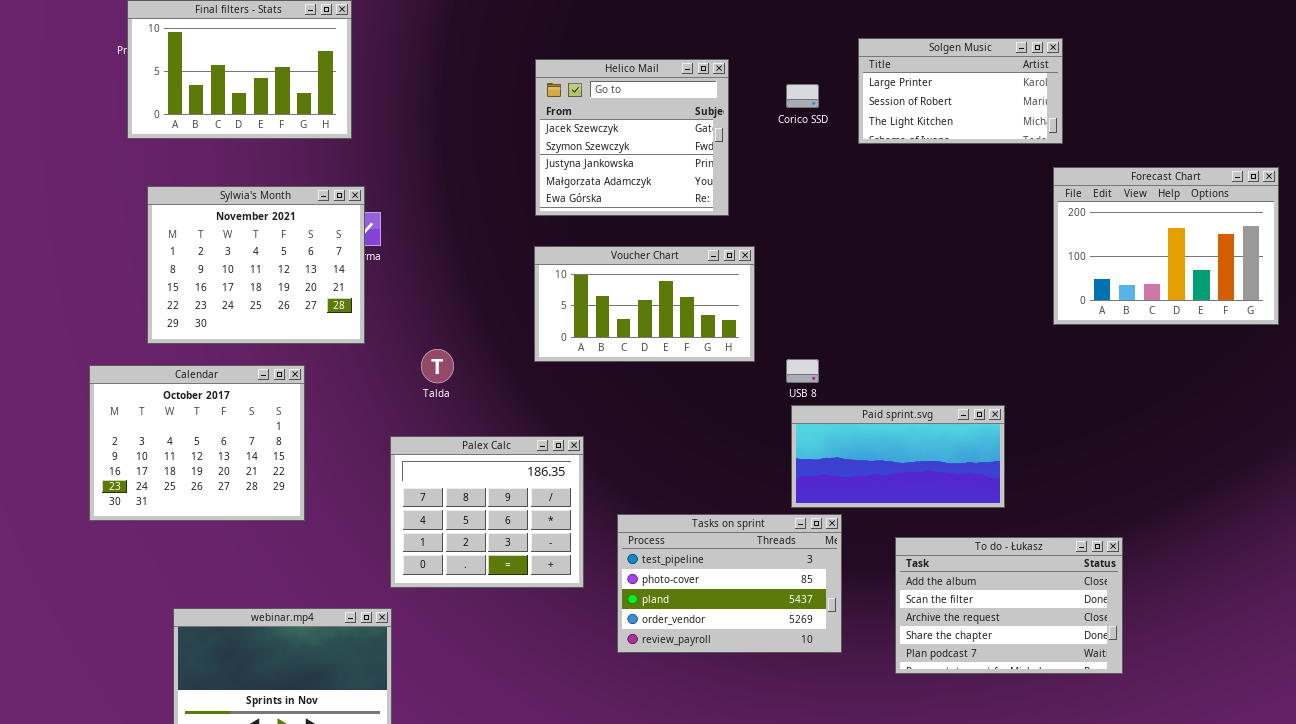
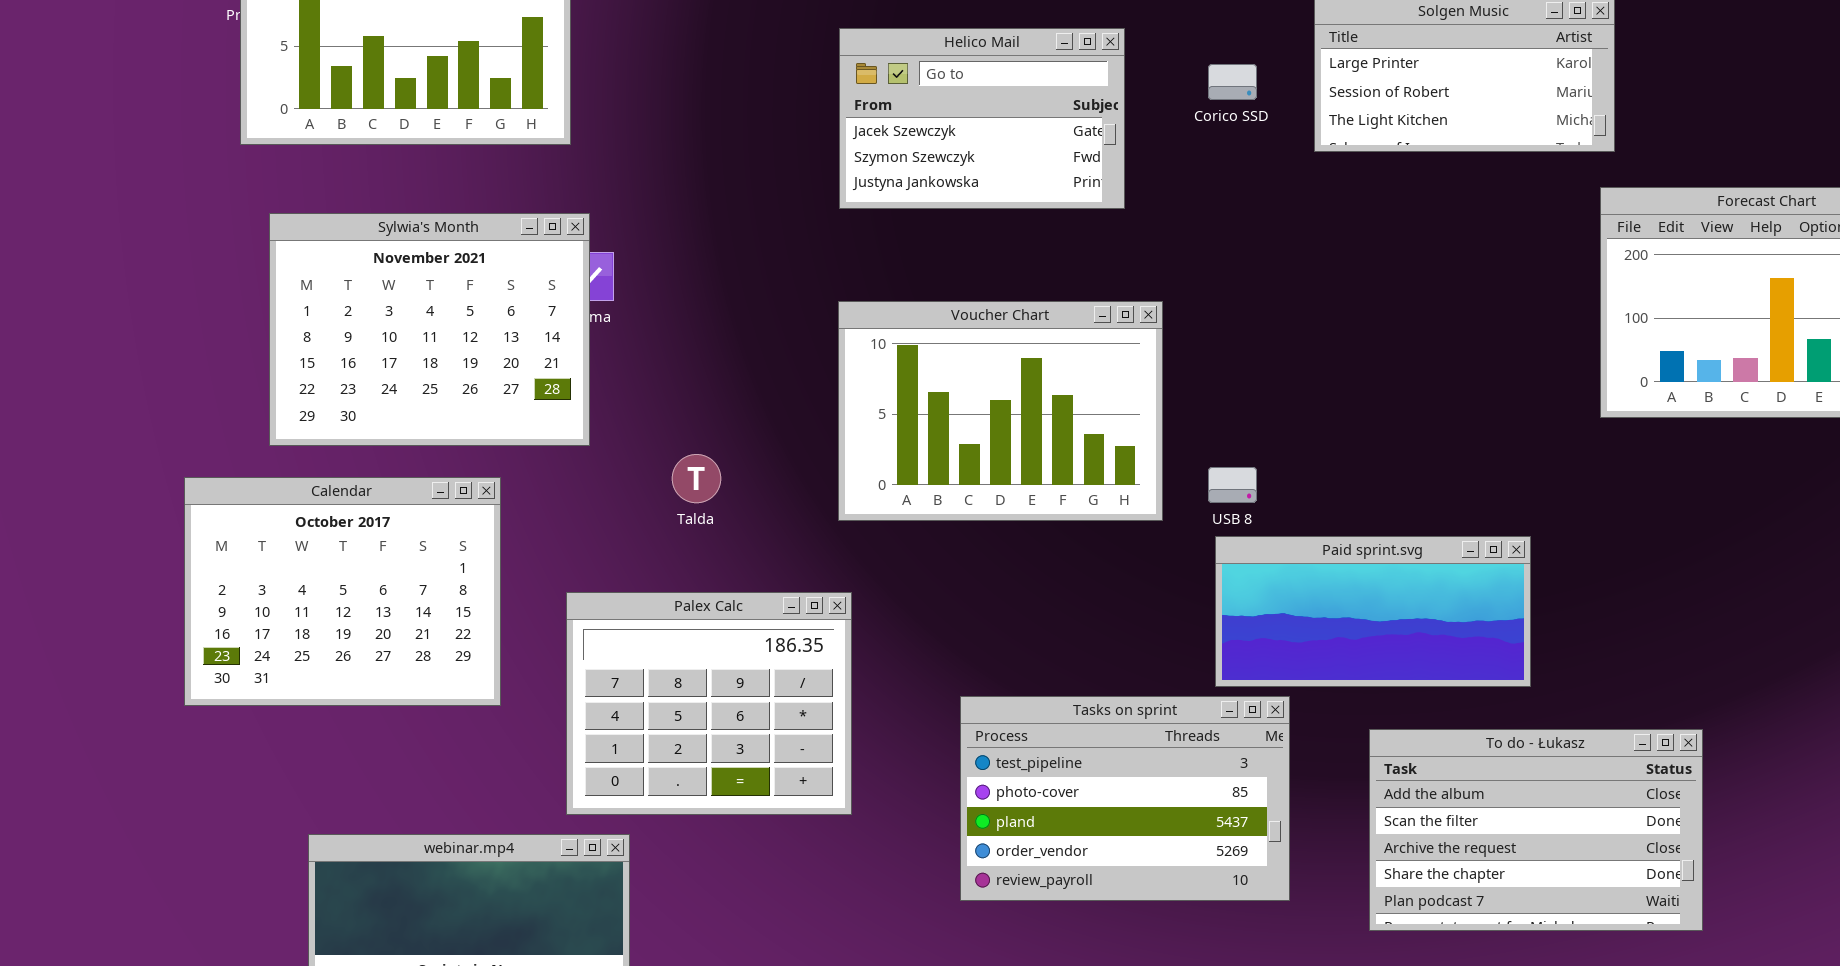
Helico Mail: [535,59,729,216] -> [839,28,1125,209], resized
Voucher Chart: [534,246,755,362] -> [838,301,1163,521], resized
Palex Calc: [390,436,584,588] -> [566,592,852,815], moved

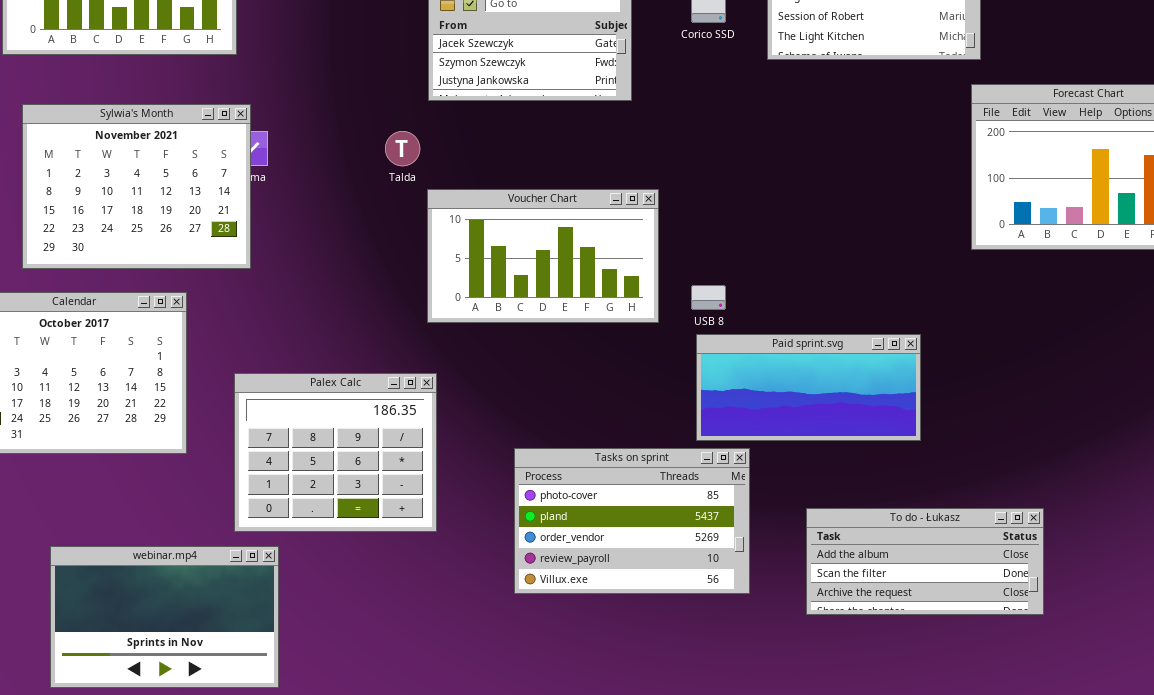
Voucher Chart: [838,301,1163,521] -> [427,189,659,323], resized
Talda: [672,454,721,503] -> [385,131,420,166], moved
Tasks on sprint: [960,696,1290,901] -> [514,448,750,594], scrolled down 1 row
To do - Łukasz: [1369,729,1703,931] -> [806,508,1044,615], resized

